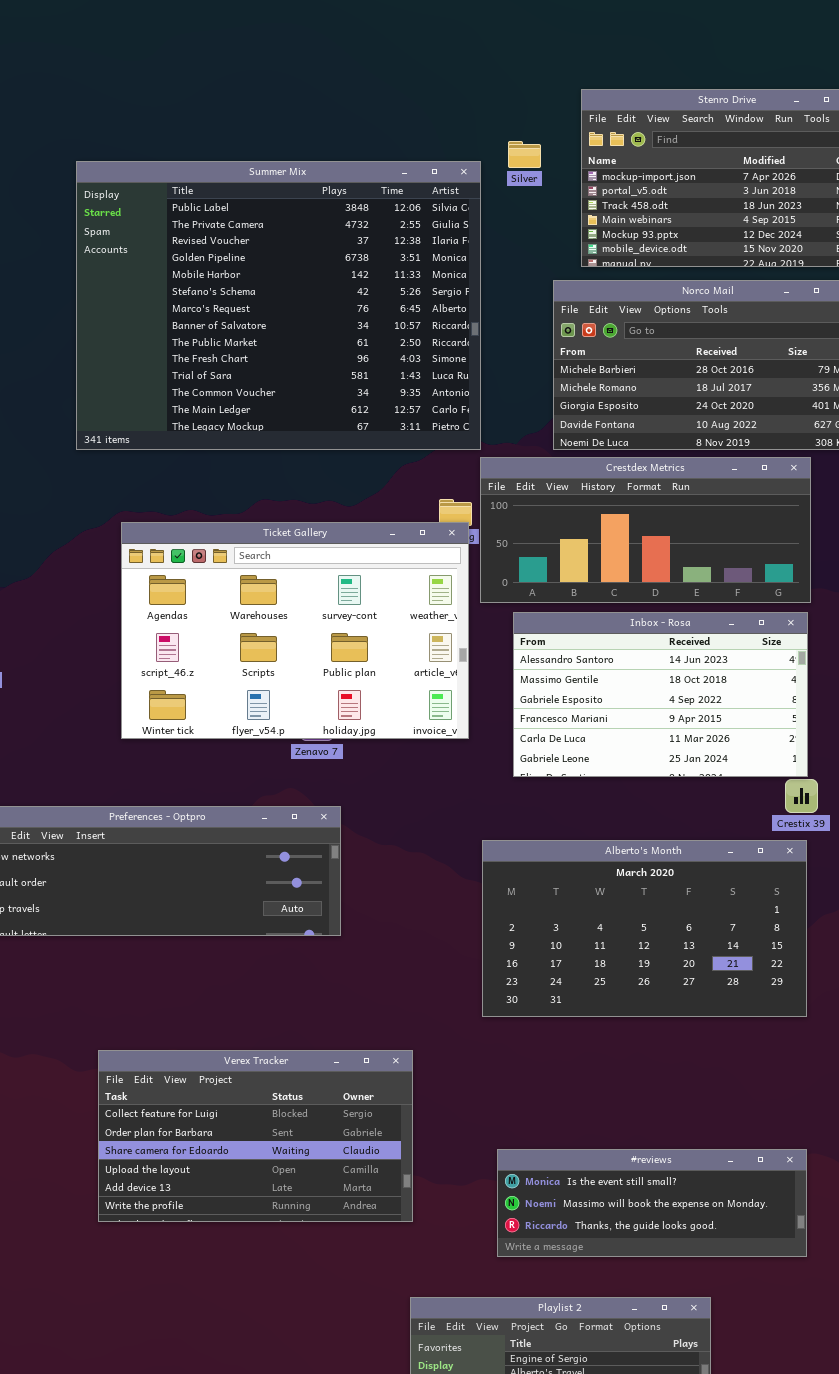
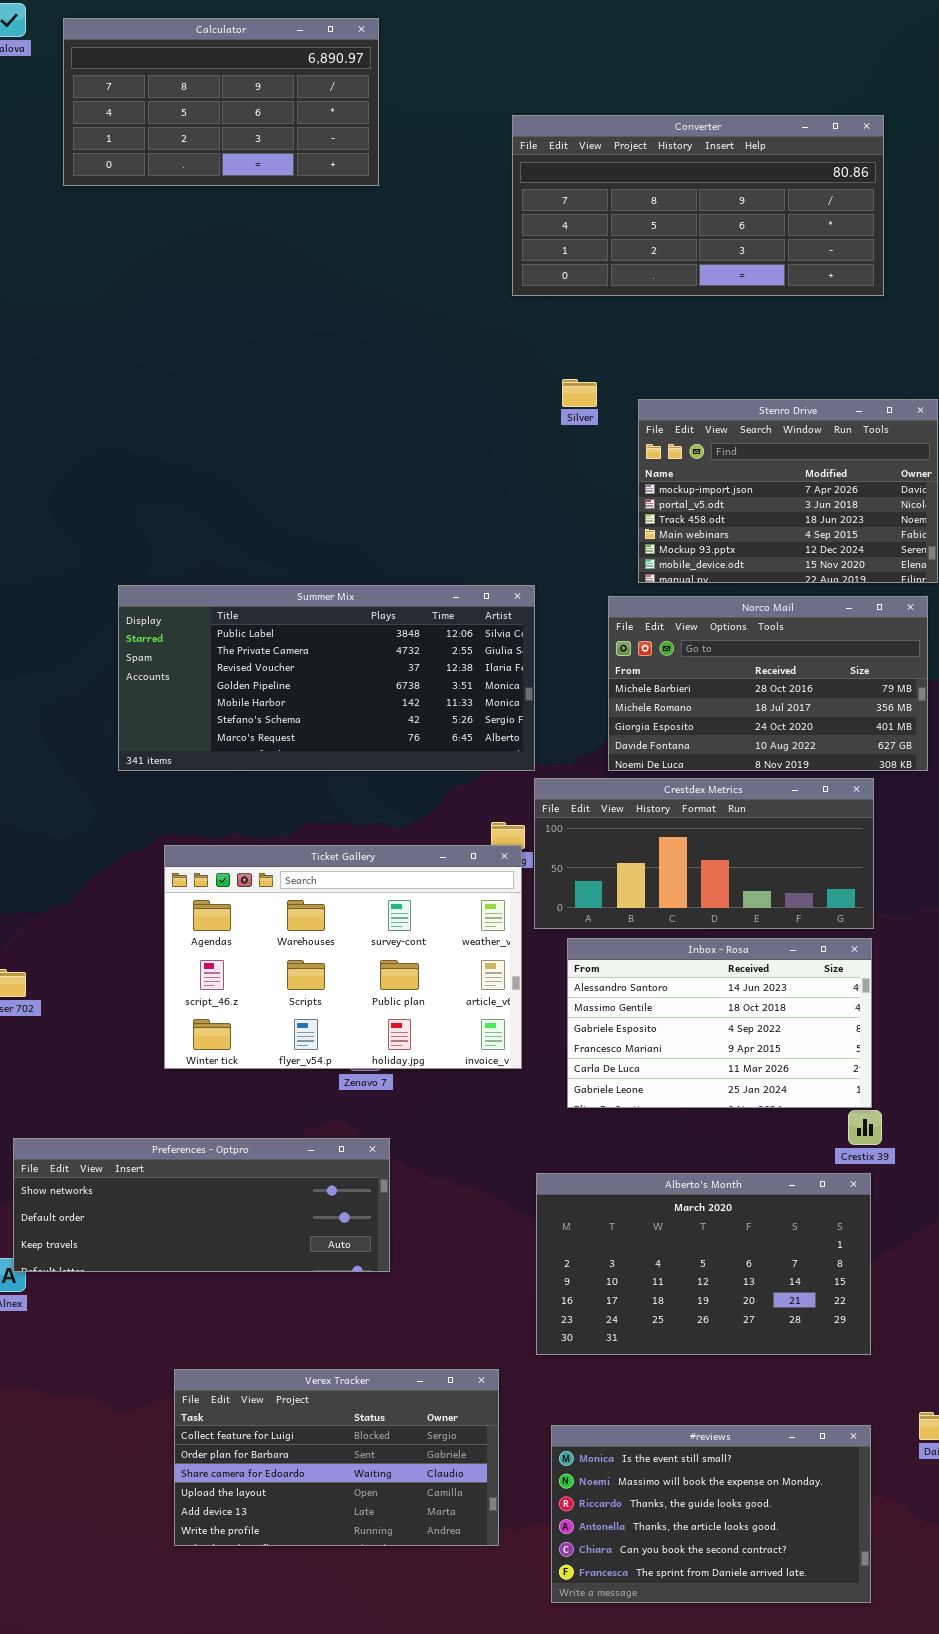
Silver: [508,141,541,168] -> [562,379,597,407], moved
Summer Mix: [76,161,481,450] -> [118,585,535,771], resized
Verex Tracker: [98,1050,413,1222] -> [174,1369,499,1546], moved
#reviews: [497,1149,807,1257] -> [551,1425,871,1603], resized

